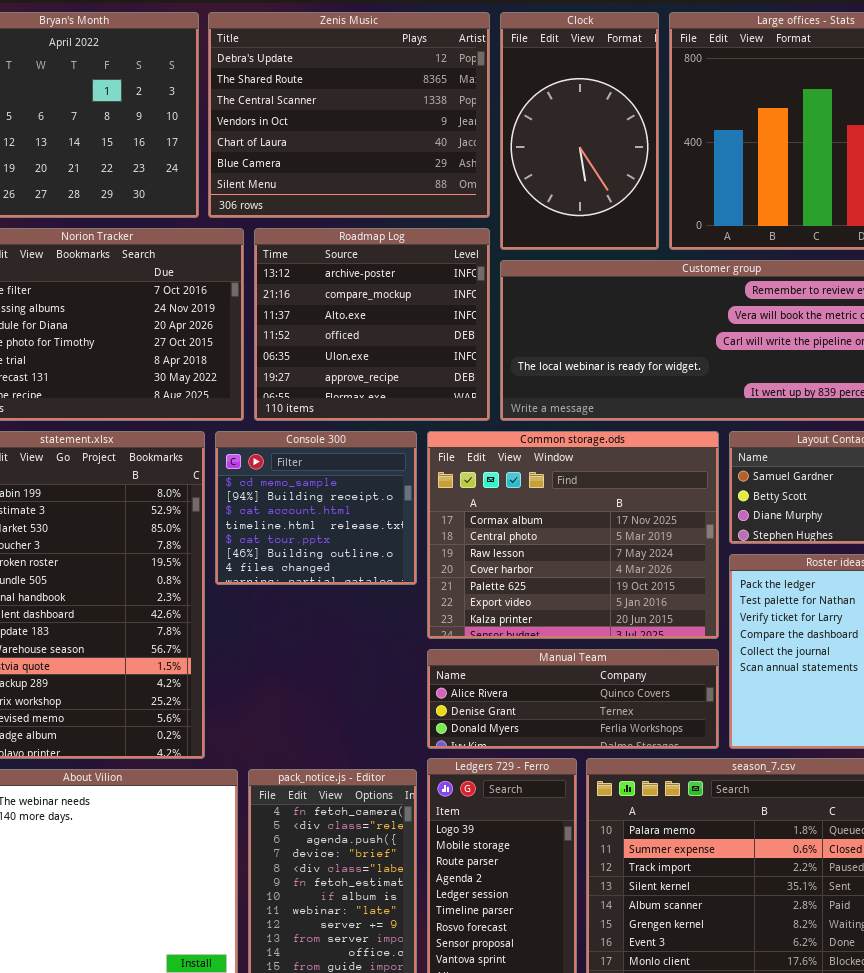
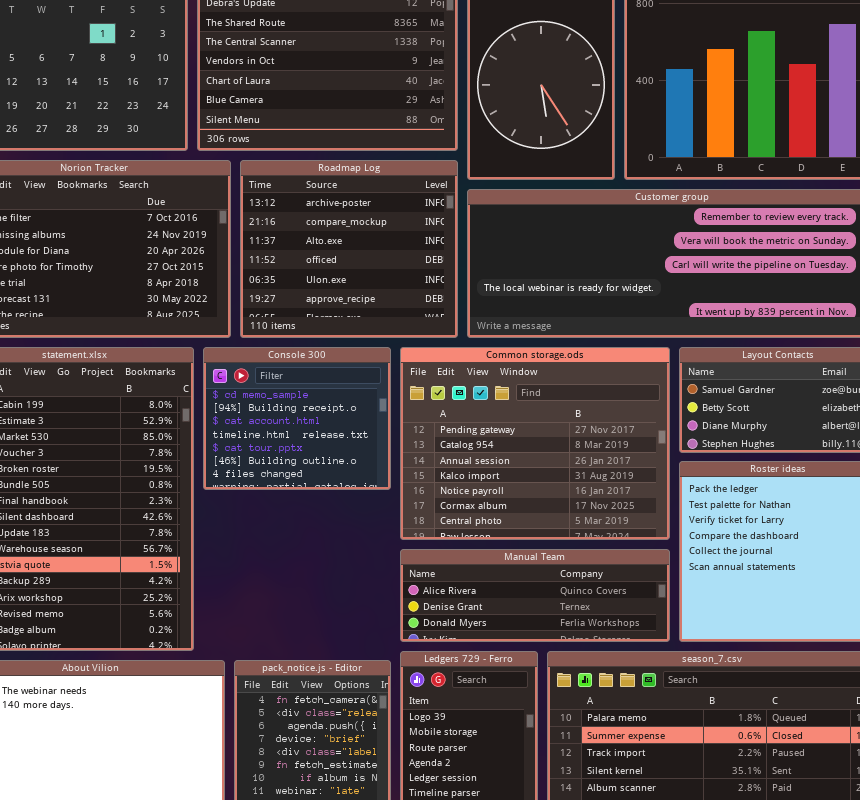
Common storage.ods: [427,431,719,639] -> [400,347,670,540], scrolled up 5 rows

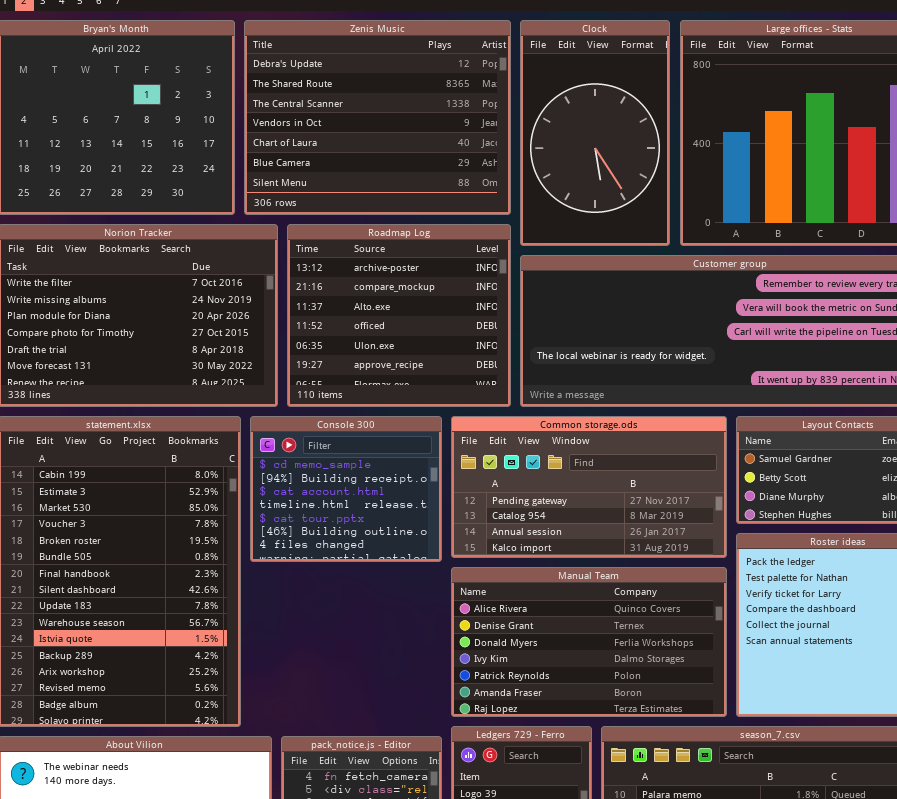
Common storage.ods: [400,347,670,540] -> [451,416,727,558], resized
Manual Team: [400,549,670,642] -> [451,567,727,717], resized

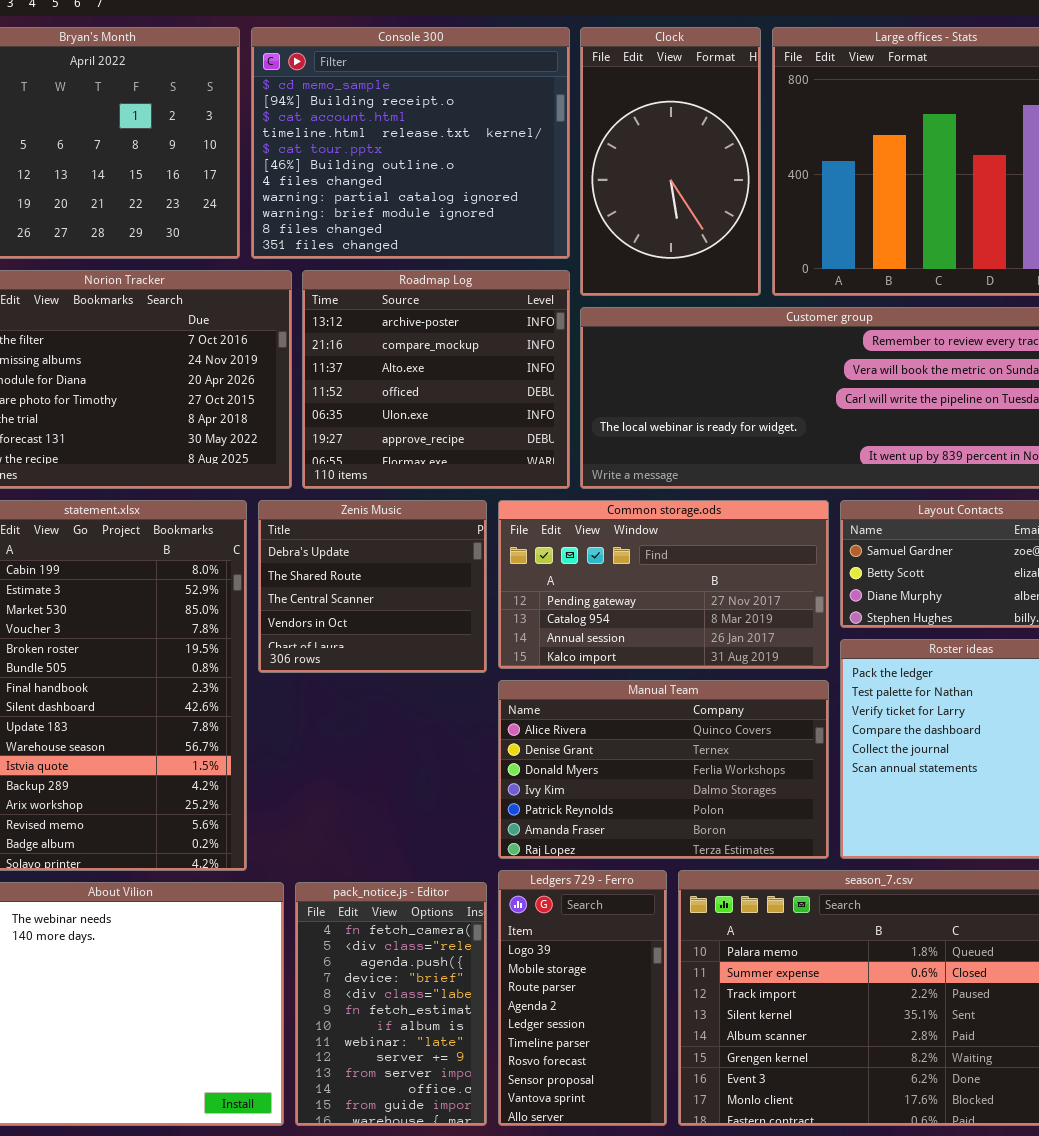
Zenis Music: [244,20,511,215] -> [258,500,487,673], moved, resized
Console 300: [250,416,442,562] -> [251,27,570,259], moved, resized

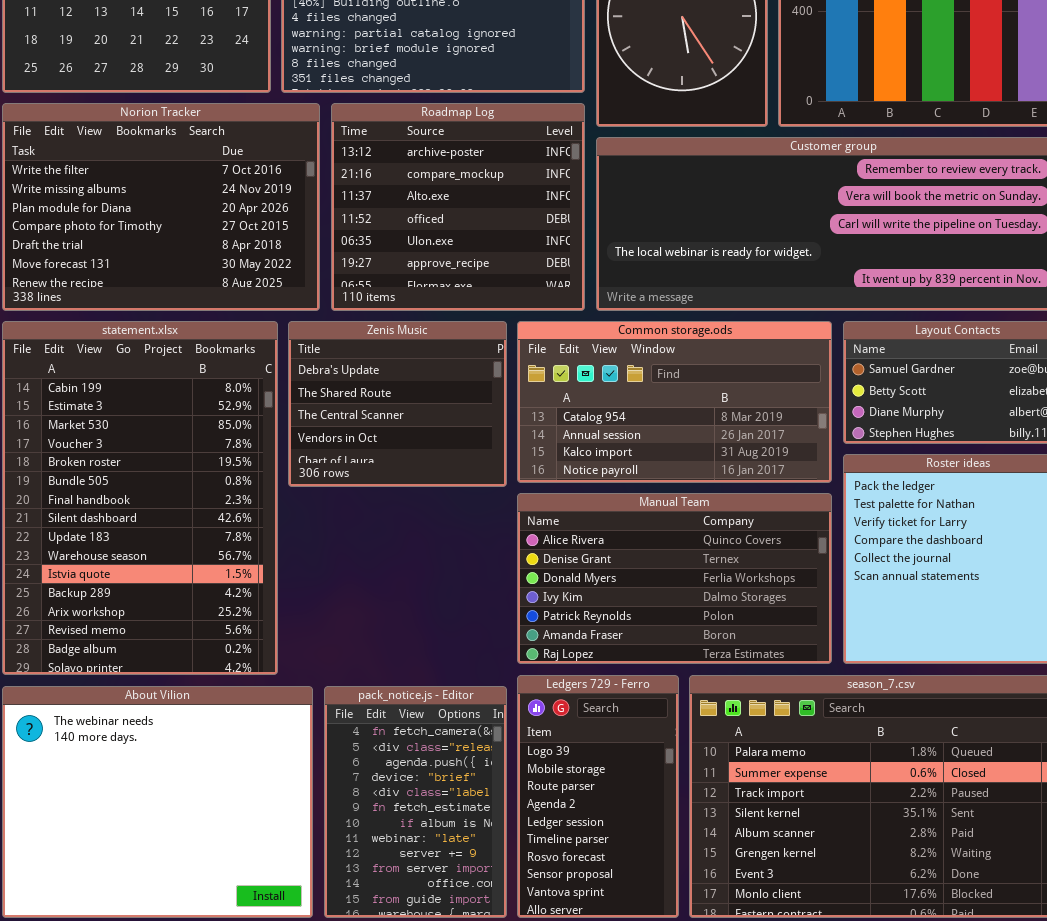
Common storage.ods: [498,500,829,669] -> [517,321,832,483], scrolled down 1 row

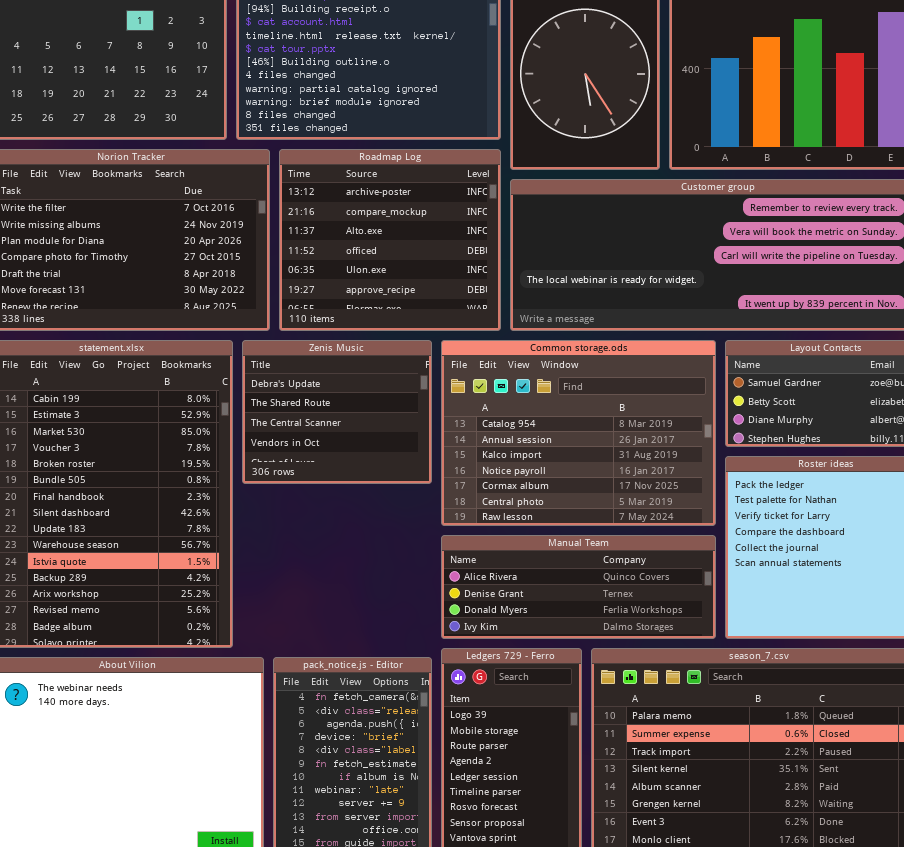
Common storage.ods: [517,321,832,483] -> [441,340,716,526], resized
Manual Team: [517,493,832,664] -> [441,535,716,639], resized

